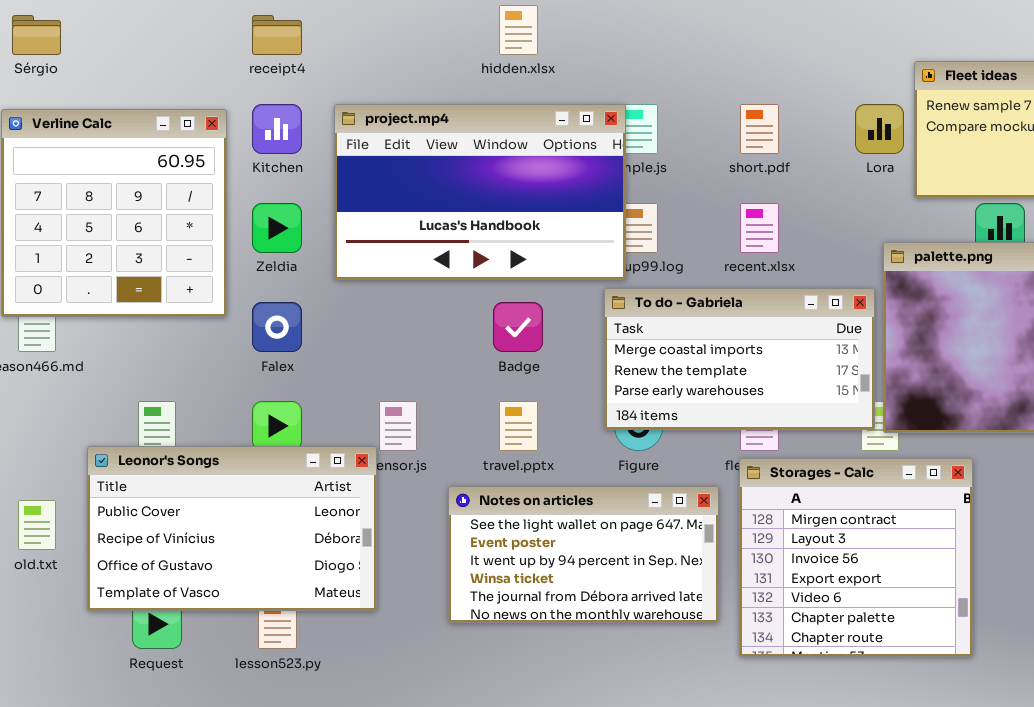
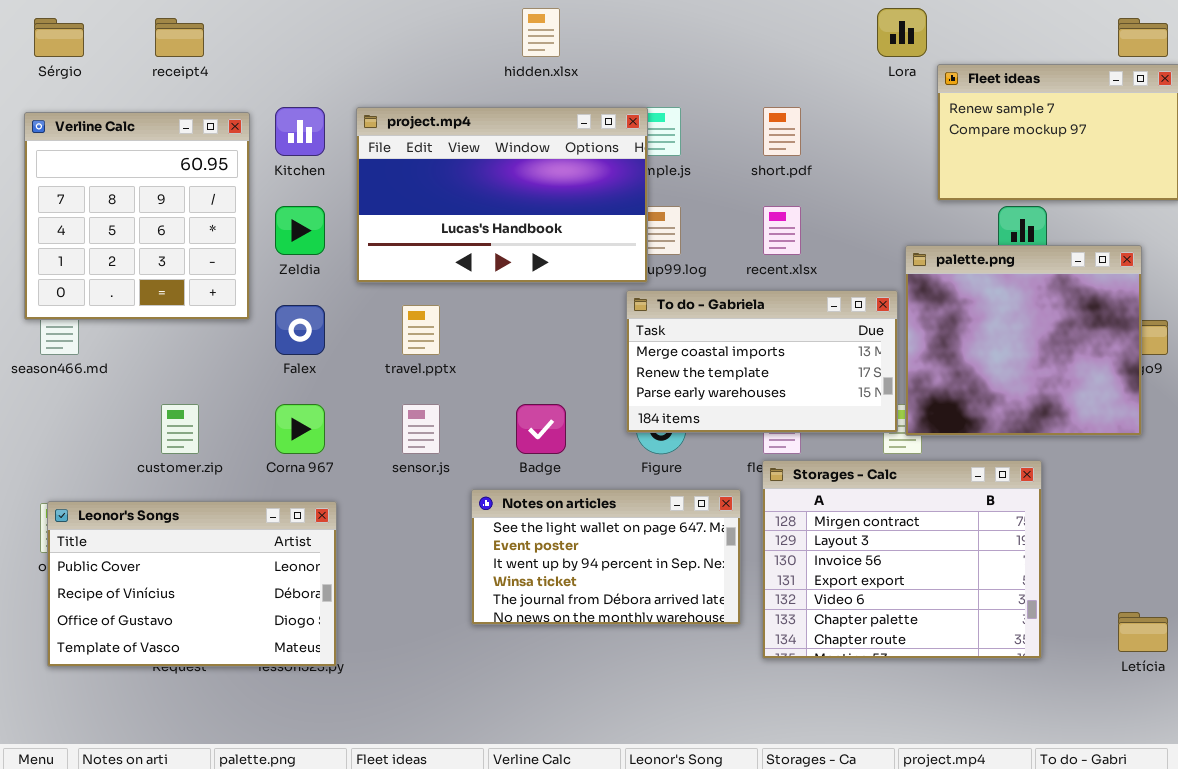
receipt4: [252,15,302,55] -> [155,18,204,57], moved
Lora: [855,104,904,154] -> [877,8,927,57], moved
Badge: [493,302,543,352] -> [516,404,566,454], moved
travel.pptx: [499,401,538,451] -> [402,305,440,355], moved
Leonor's Songs: [87,446,377,611] -> [47,501,337,667], moved
Storages - Calc: [739,458,973,657] -> [762,460,1042,659], resized

